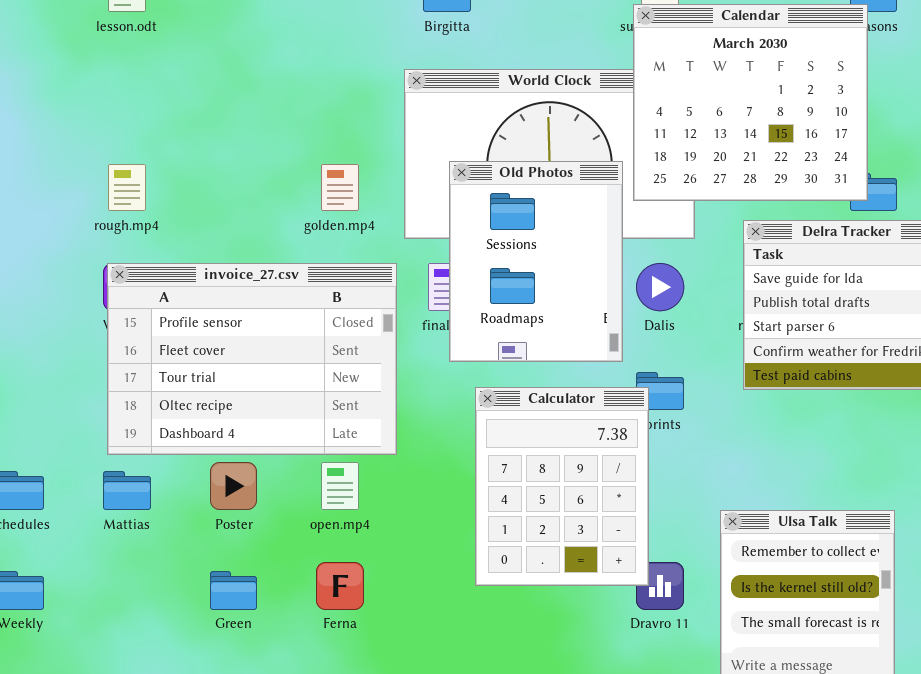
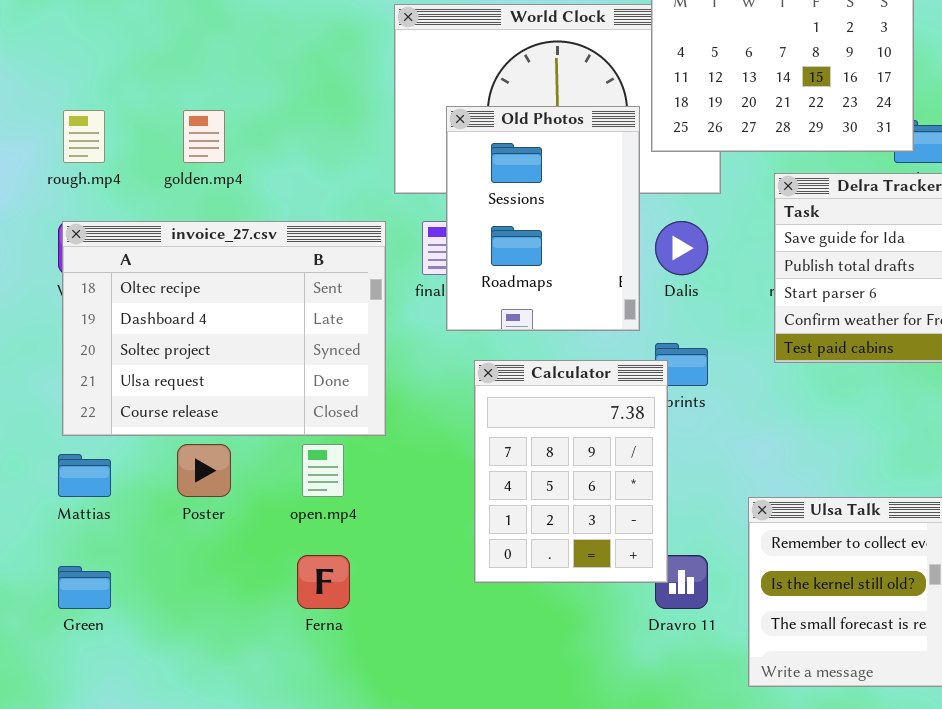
golden.mp4: [321,164,359,211] -> [183,110,225,163], moved
invoice_27.csv: [107,263,397,455] -> [62,221,386,436], scrolled down 3 rows
Green: [210,571,257,610] -> [58,566,111,609], moved

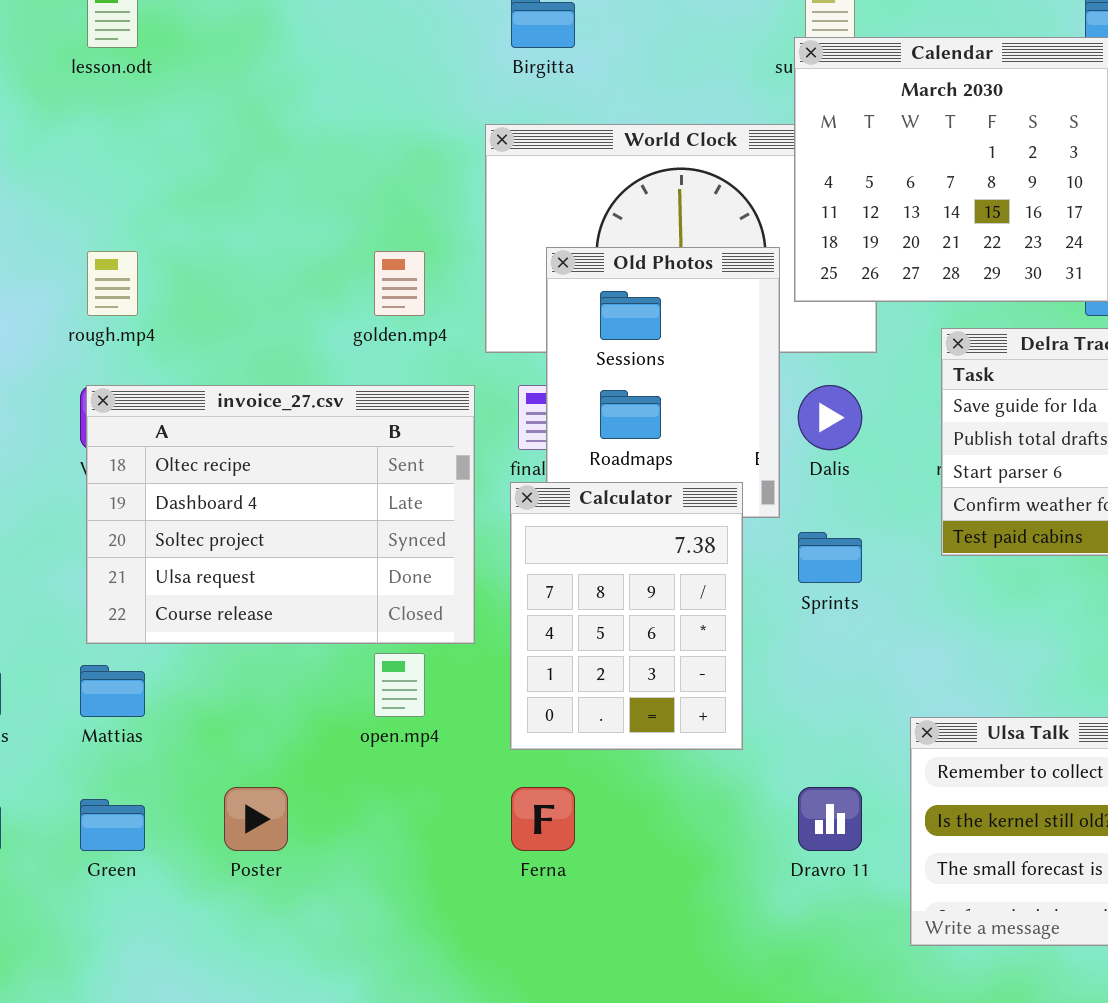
golden.mp4: [183,110,225,163] -> [374,251,425,316], moved
Calculator: [474,360,668,583] -> [510,482,743,750], moved
Poster: [177,444,231,497] -> [224,787,288,851], moved
Ferna: [297,555,350,609] -> [511,787,575,851], moved

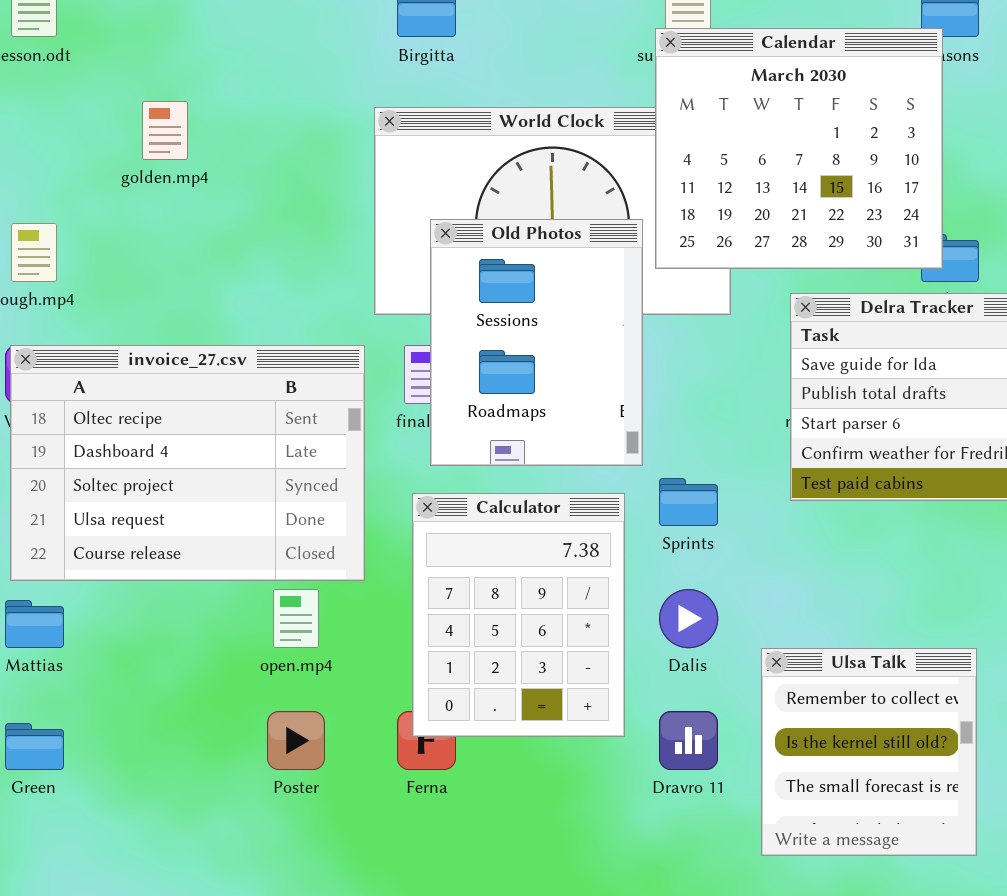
golden.mp4: [374,251,425,316] -> [142,101,188,160], moved
Dalis: [798,385,862,450] -> [659,589,718,648], moved
Calculator: [510,482,743,750] -> [412,493,625,737], moved
Poster: [224,787,288,851] -> [267,711,325,770], moved

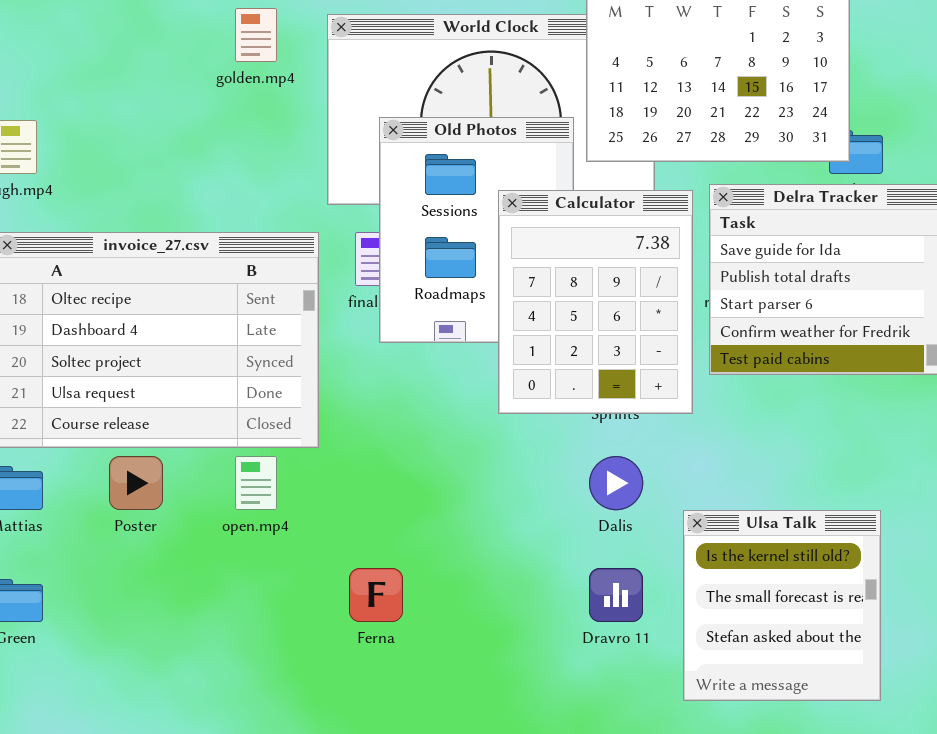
golden.mp4: [142,101,188,160] -> [235,8,277,62], moved
Calculator: [412,493,625,737] -> [498,190,693,414], moved
Ulsa Talk: [761,648,977,856] -> [683,510,881,701], scrolled down 1 row
Poster: [267,711,325,770] -> [109,456,163,510], moved

